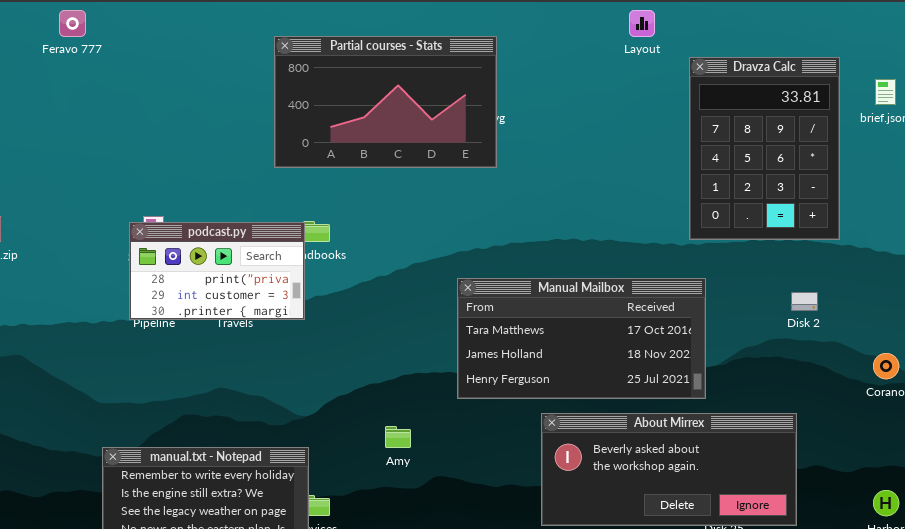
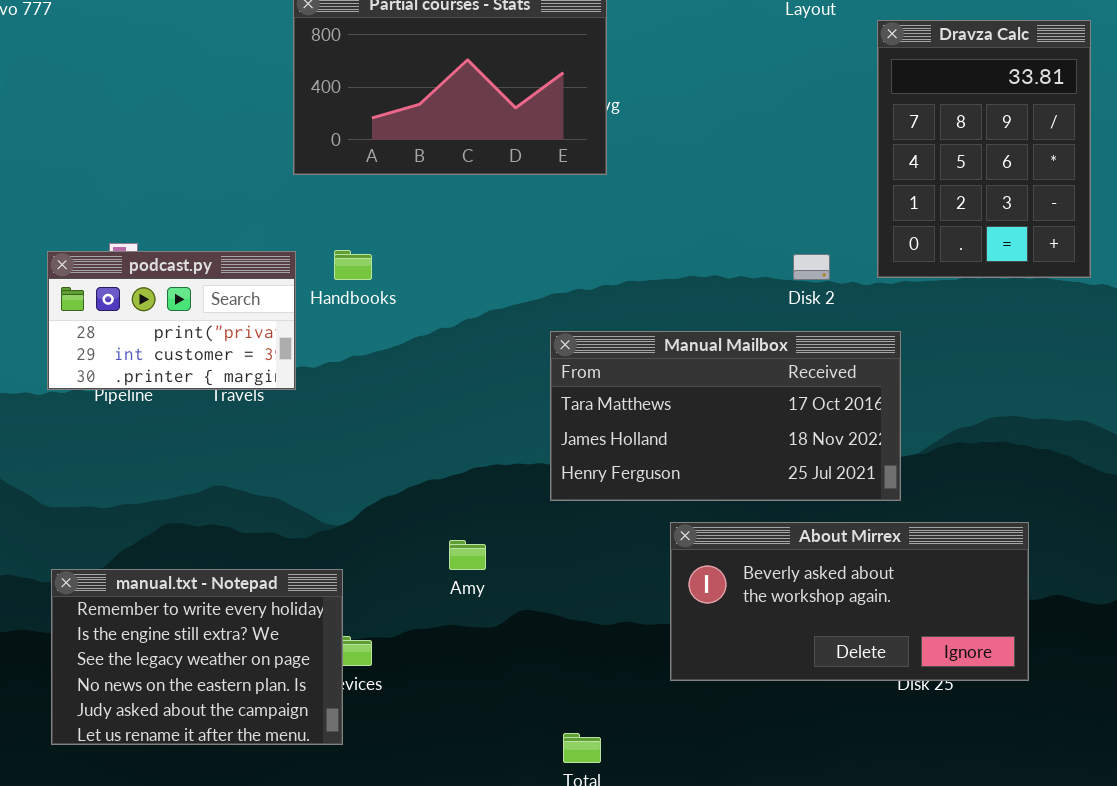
podcast.py: [129,222,305,320] -> [47,251,296,390], moved
Disk 2: [791,292,818,311] -> [793,254,830,280], moved

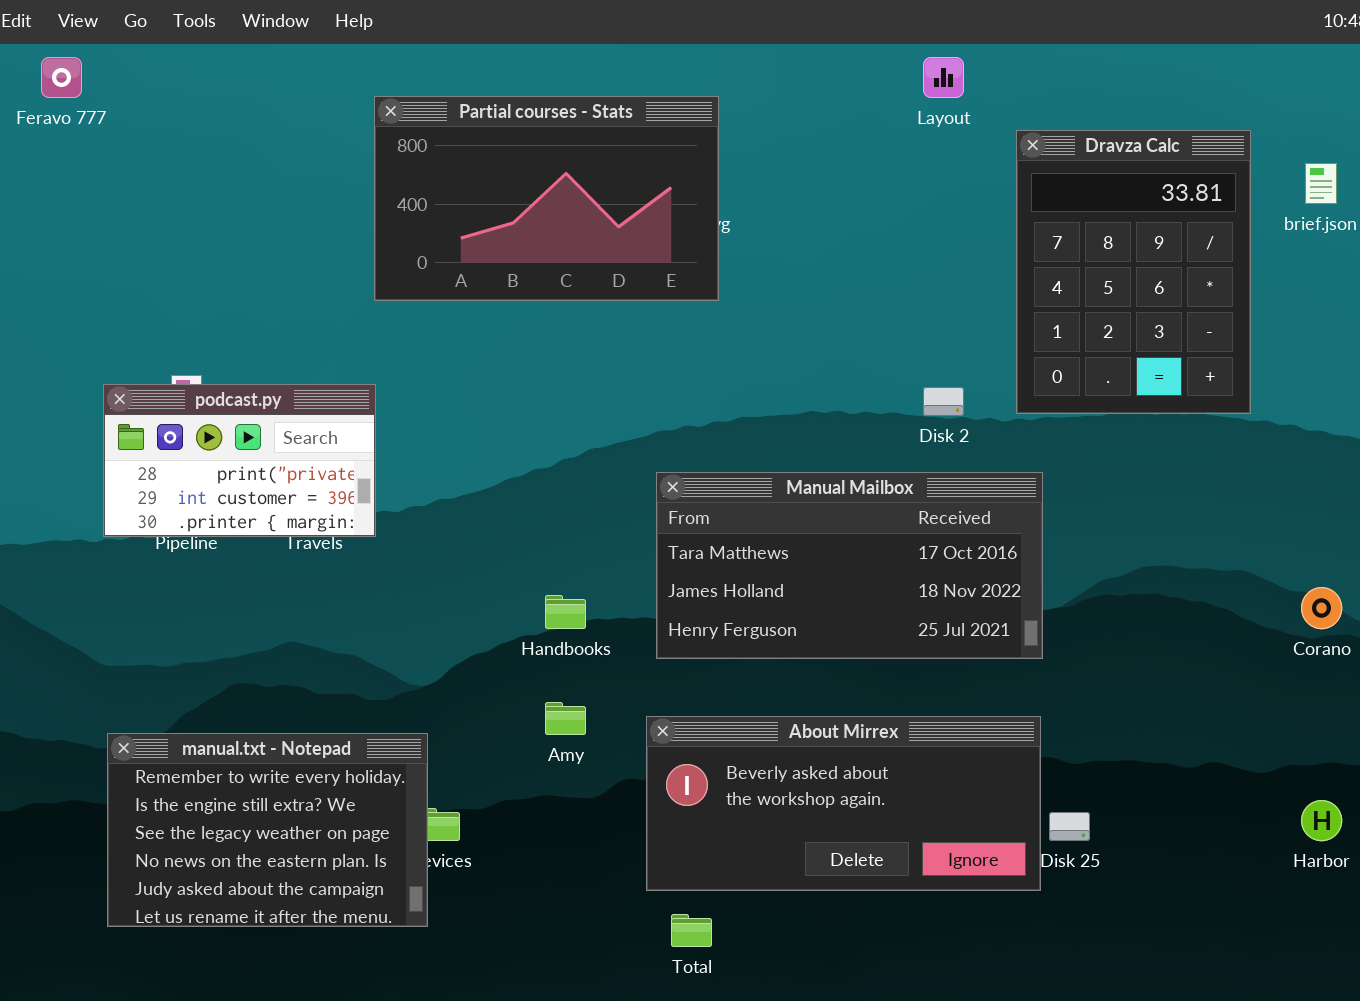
Handbooks: [334,250,372,280] -> [545,595,586,629], moved
About Mirrex: [670,522,1029,681] -> [646,716,1041,891], moved

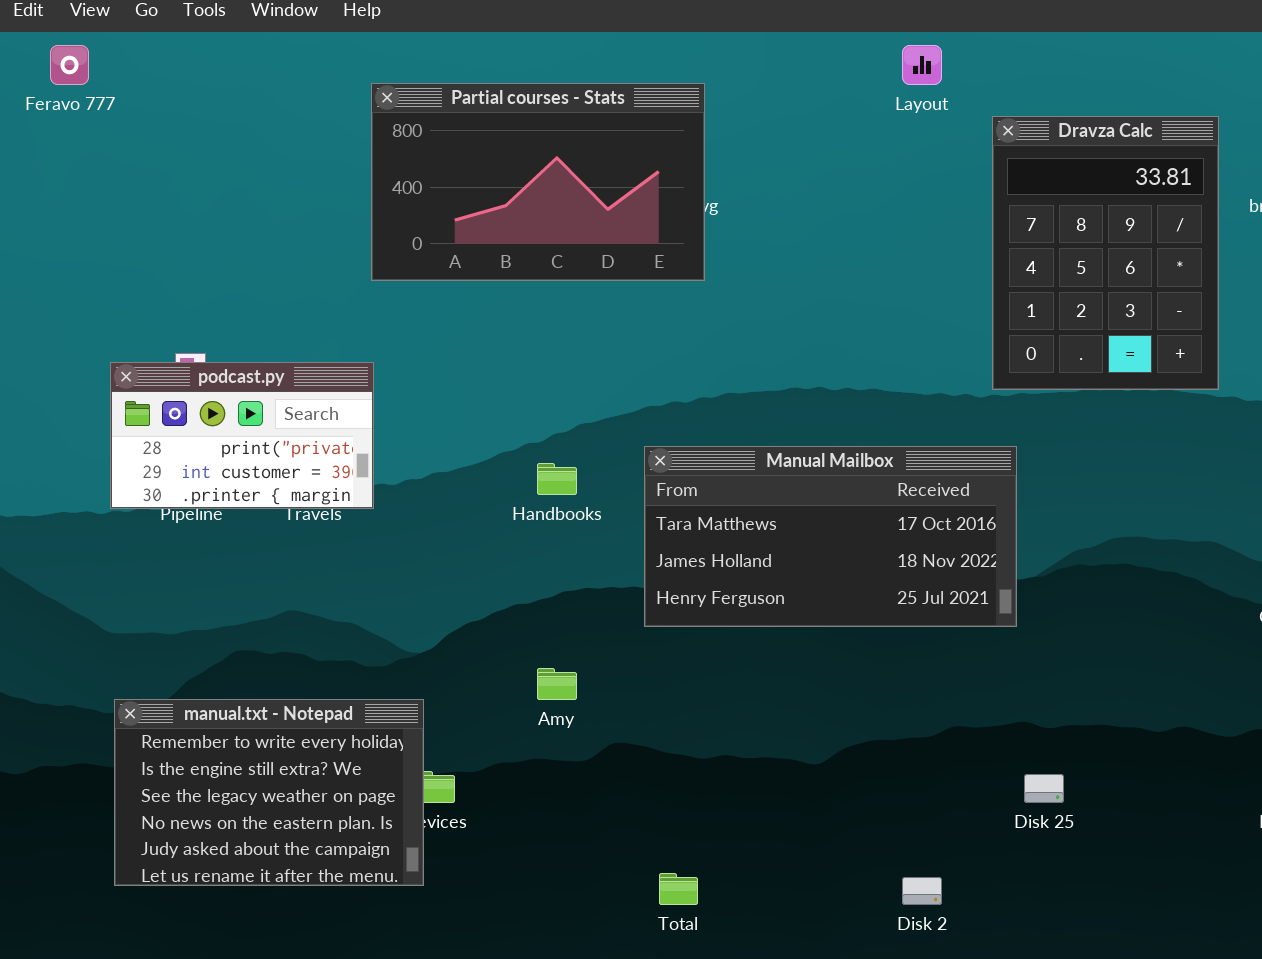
Disk 2: [923,387,964,416] -> [902,877,942,905], moved
Handbooks: [545,595,586,629] -> [537,463,577,495], moved
About Mirrex: [646,716,1041,891] -> none, closed

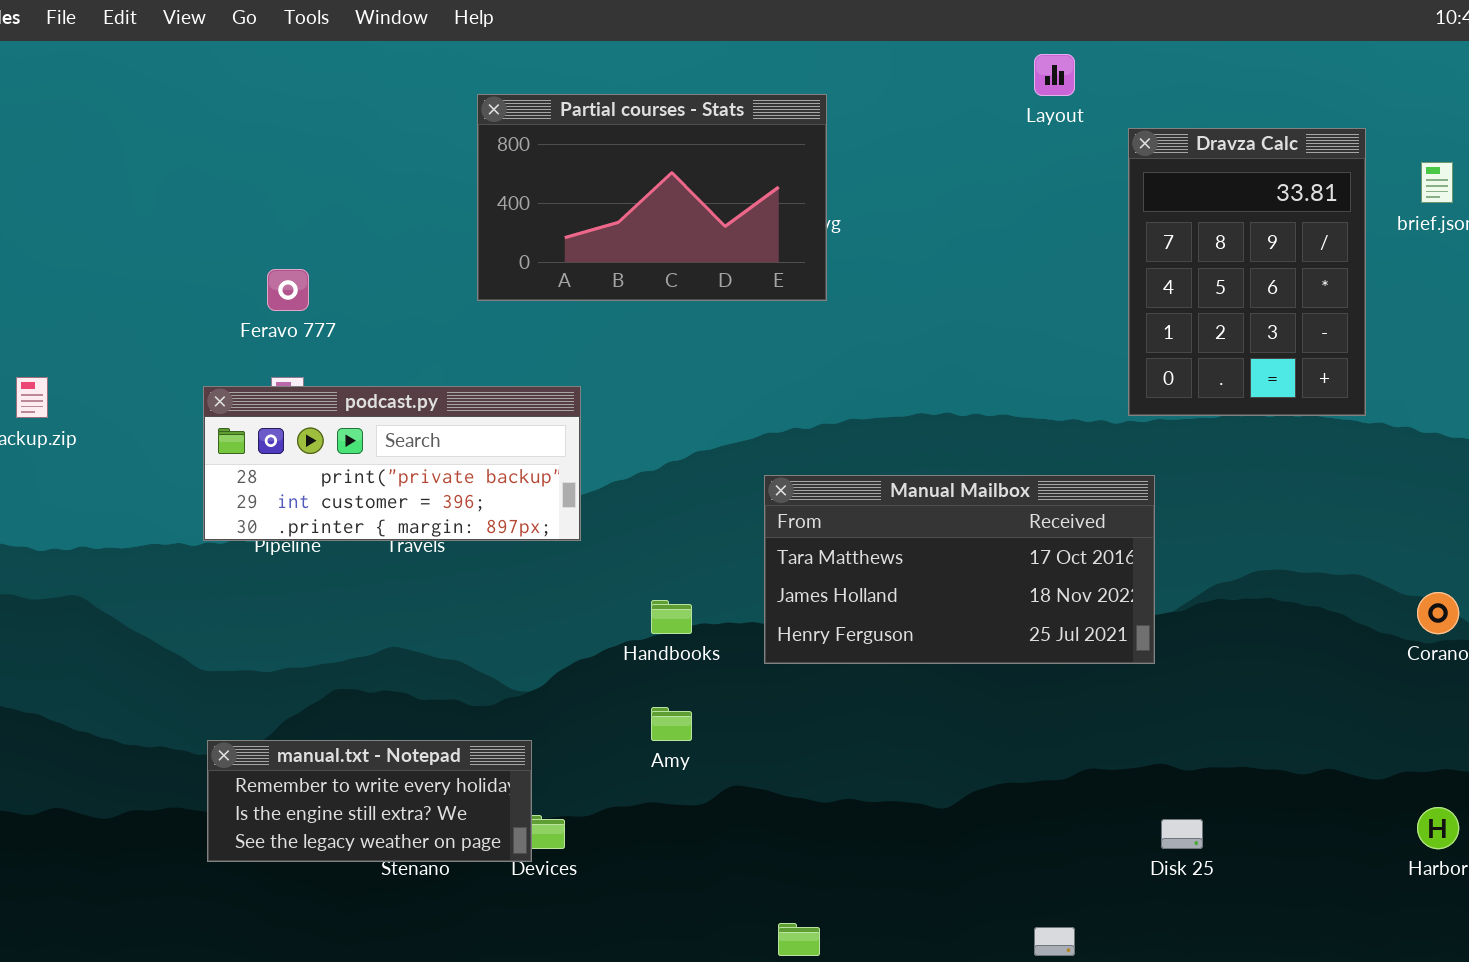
Feravo 777: [50,45,89,85] -> [267,269,309,311], moved
podcast.py: [110,362,374,509] -> [203,386,581,541], resized
Handbooks: [537,463,577,495] -> [651,600,692,634], moved
manual.txt - Notepad: [114,699,424,886] -> [207,740,532,862], resized

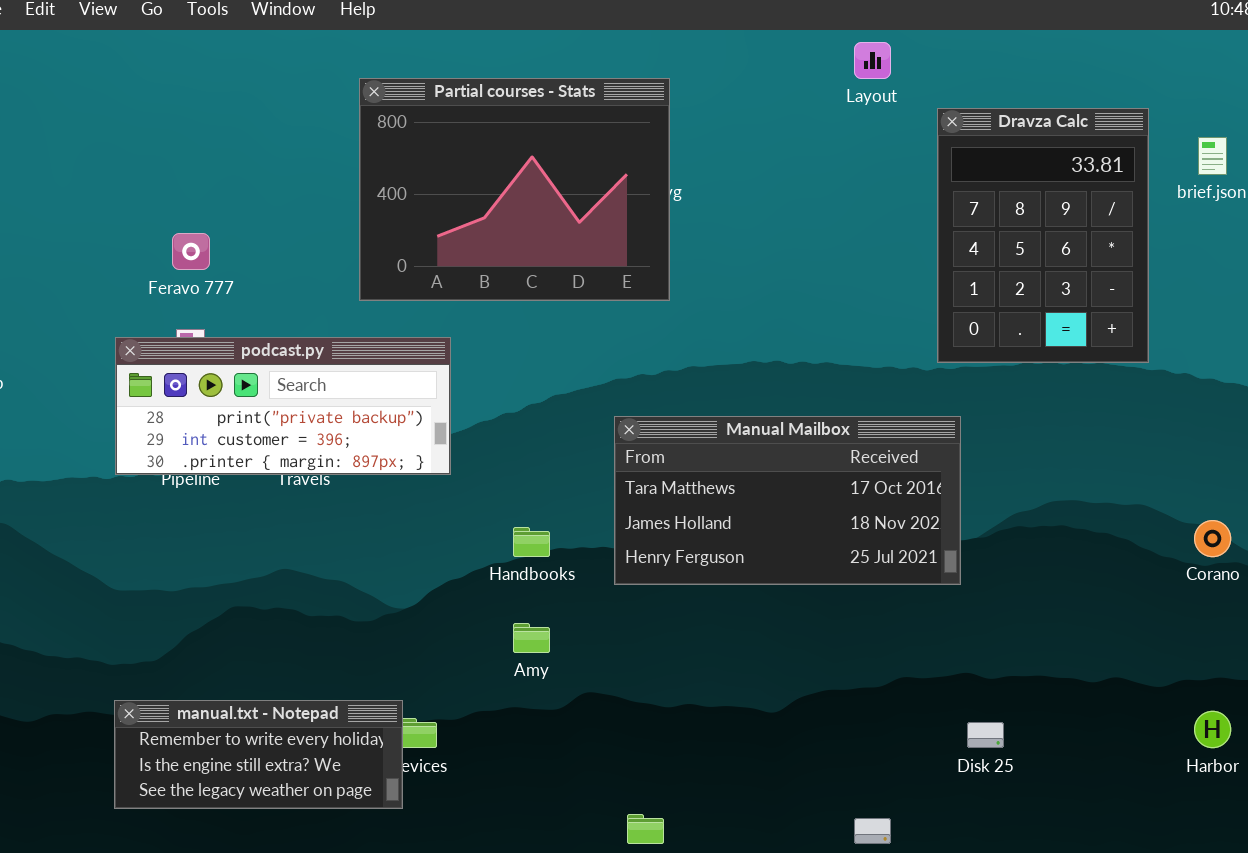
Partial courses - Stats: [477,94,827,301] -> [359,78,670,301], resized
manual.txt - Notepad: [207,740,532,862] -> [114,700,403,809], moved

